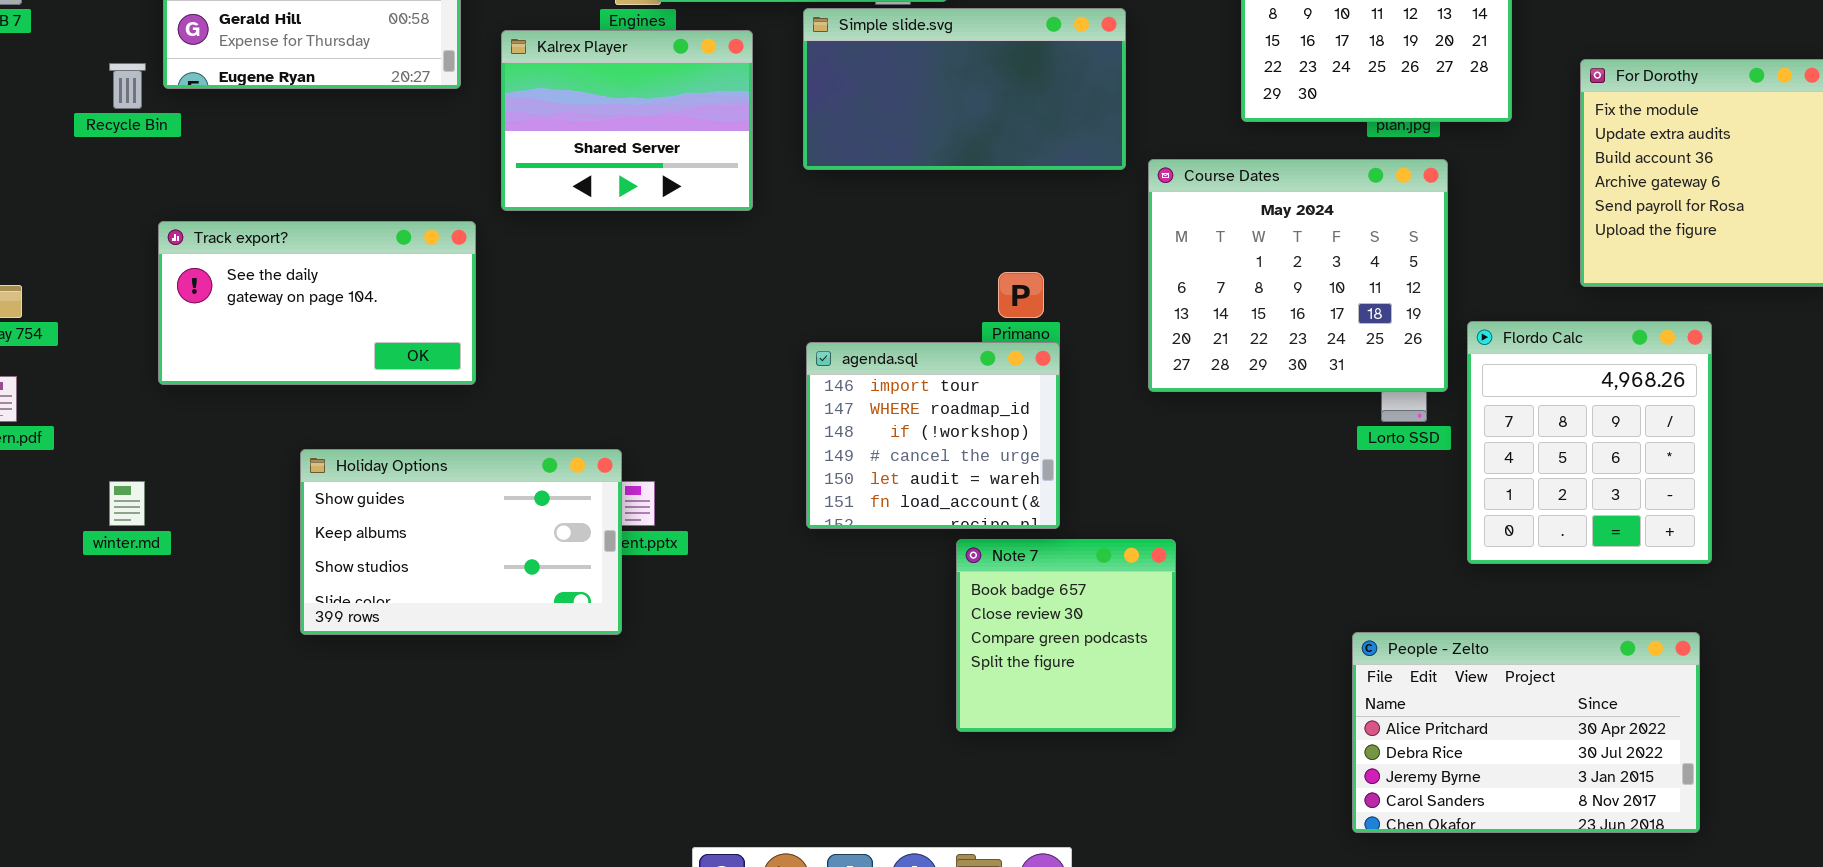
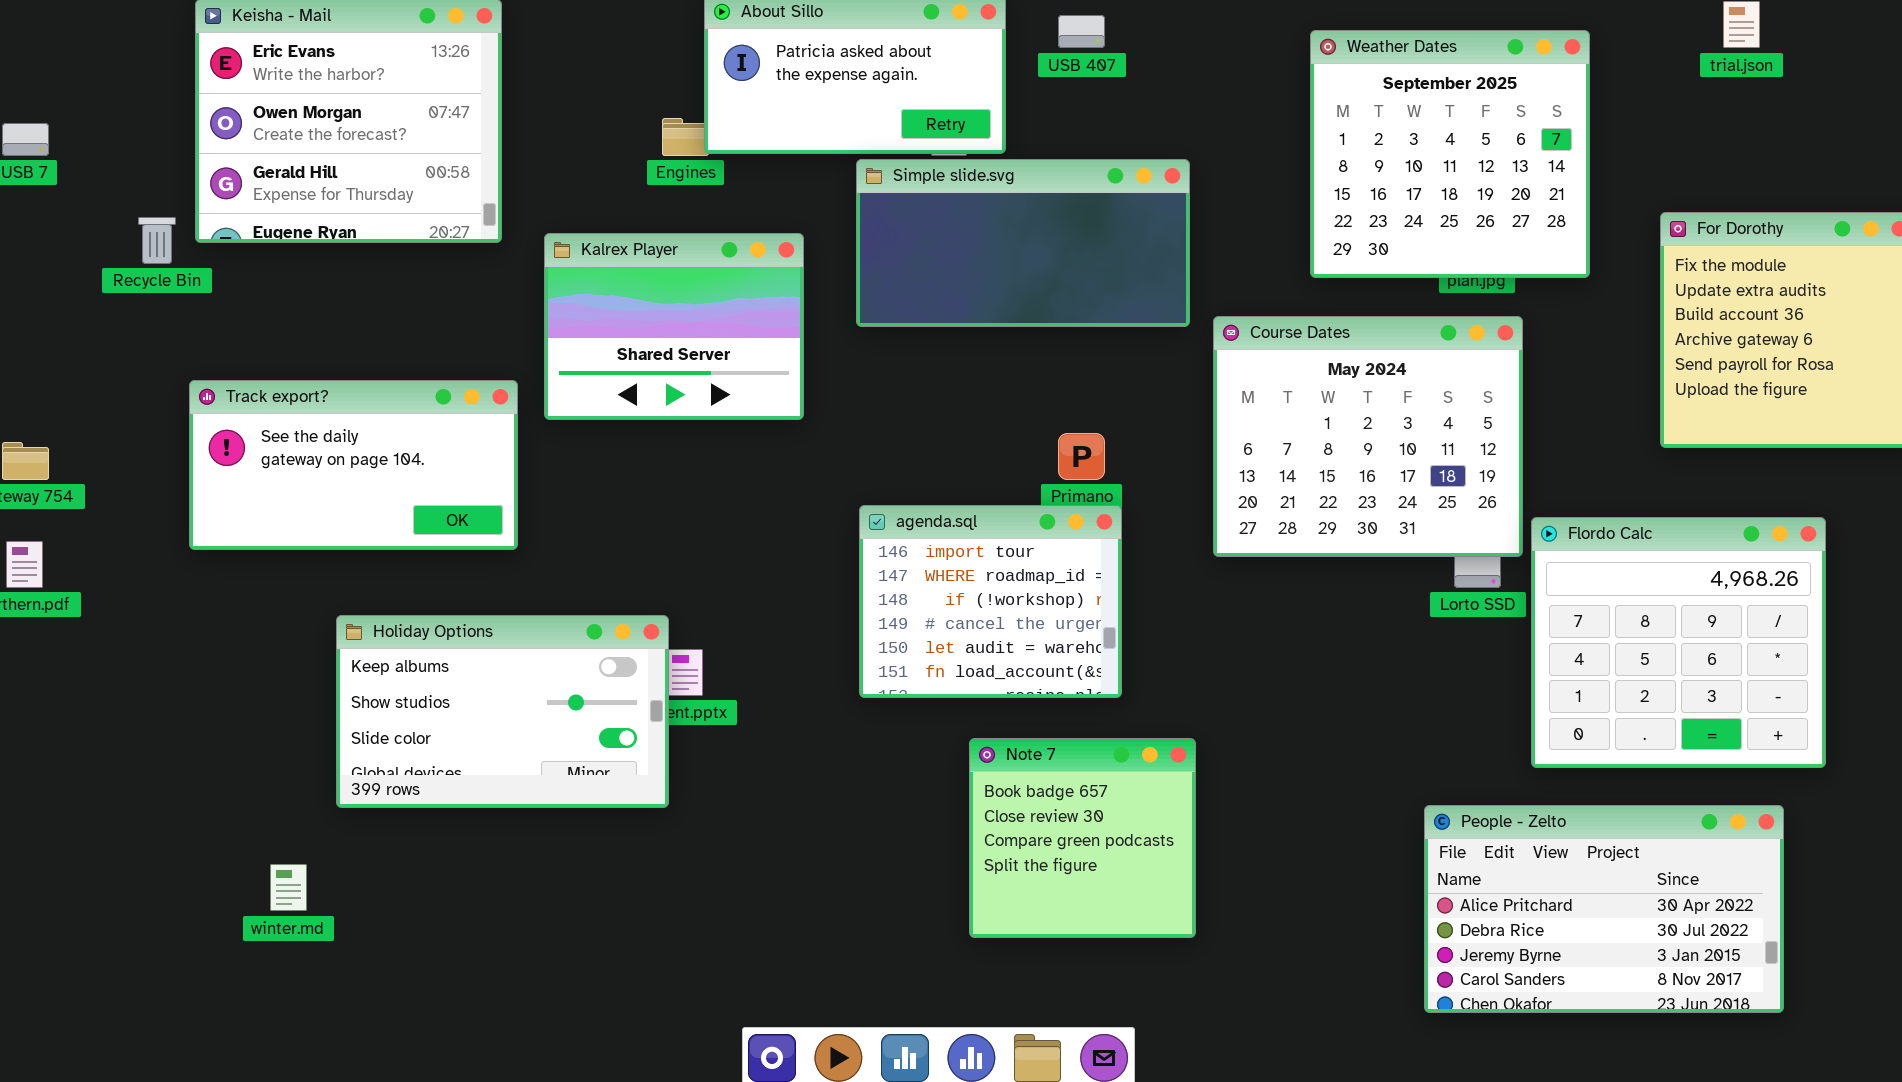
Kalrex Player: [501,30,753,211] -> [544,233,804,420], moved
Flordo Calc: [1467,321,1712,564] -> [1531,517,1826,768], moved, resized
Holiday Options: [300,449,622,635] -> [336,615,669,808], scrolled down 1 row
winter.md: [109,481,145,526] -> [270,864,307,911], moved
Note 7: [956,539,1176,732] -> [969,738,1196,938], moved

